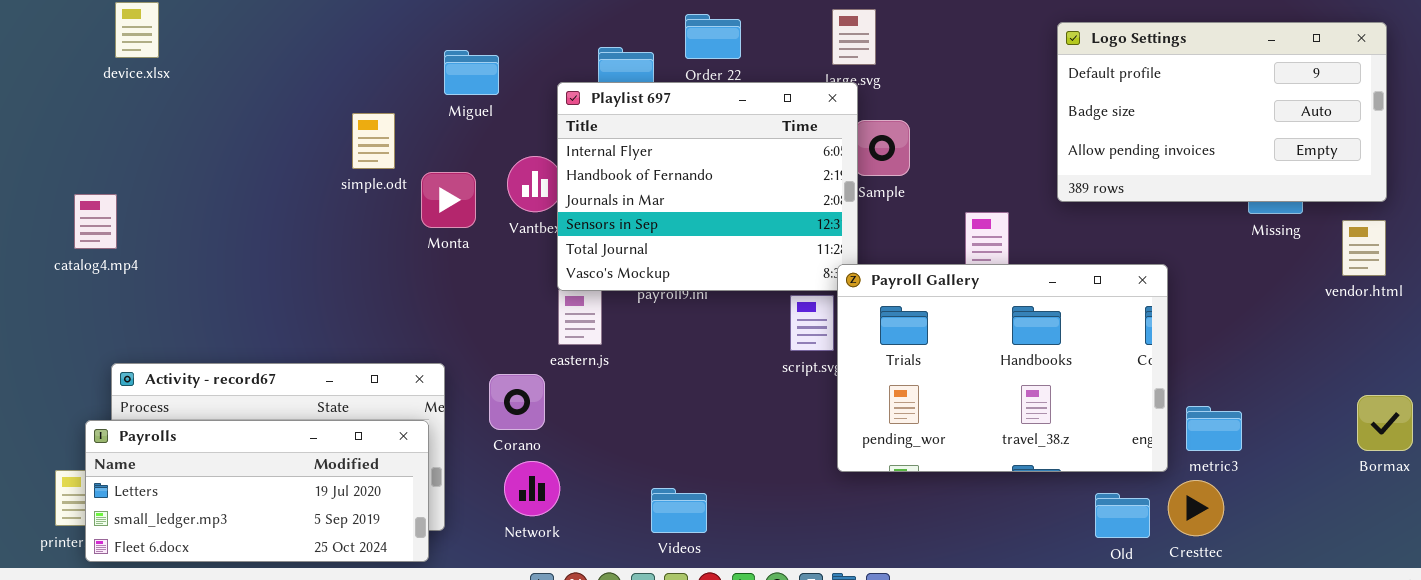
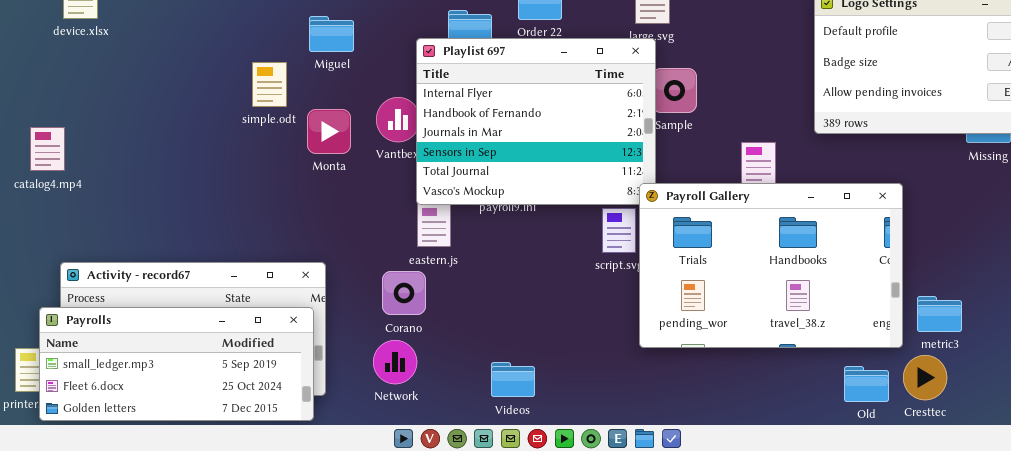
Miguel: [444,50,499,95] -> [309,16,354,52], moved
Corano: [489,374,545,430] -> [382,271,426,315], moved
Payrolls: [85,420,429,562] -> [39,307,314,421], scrolled down 1 row

